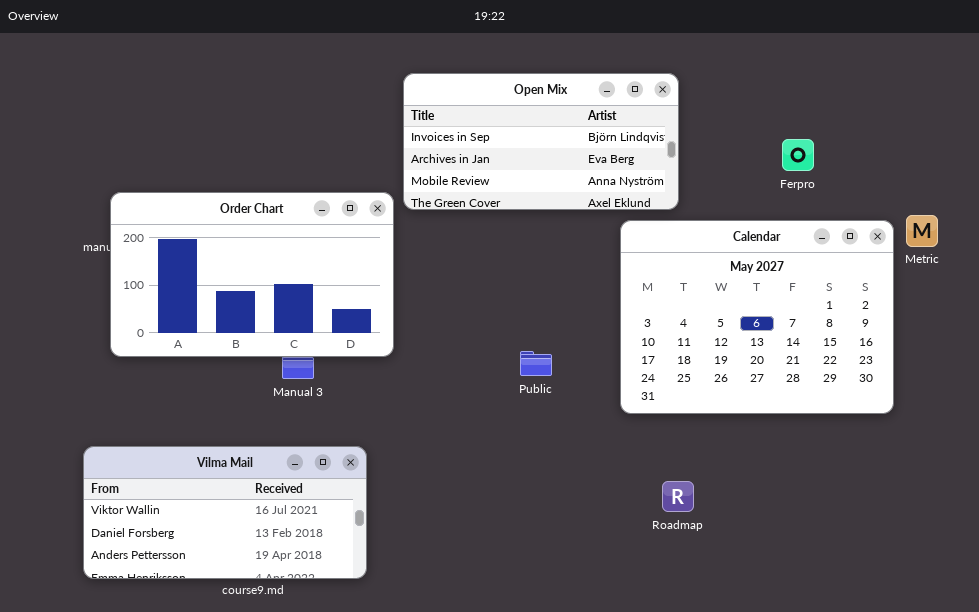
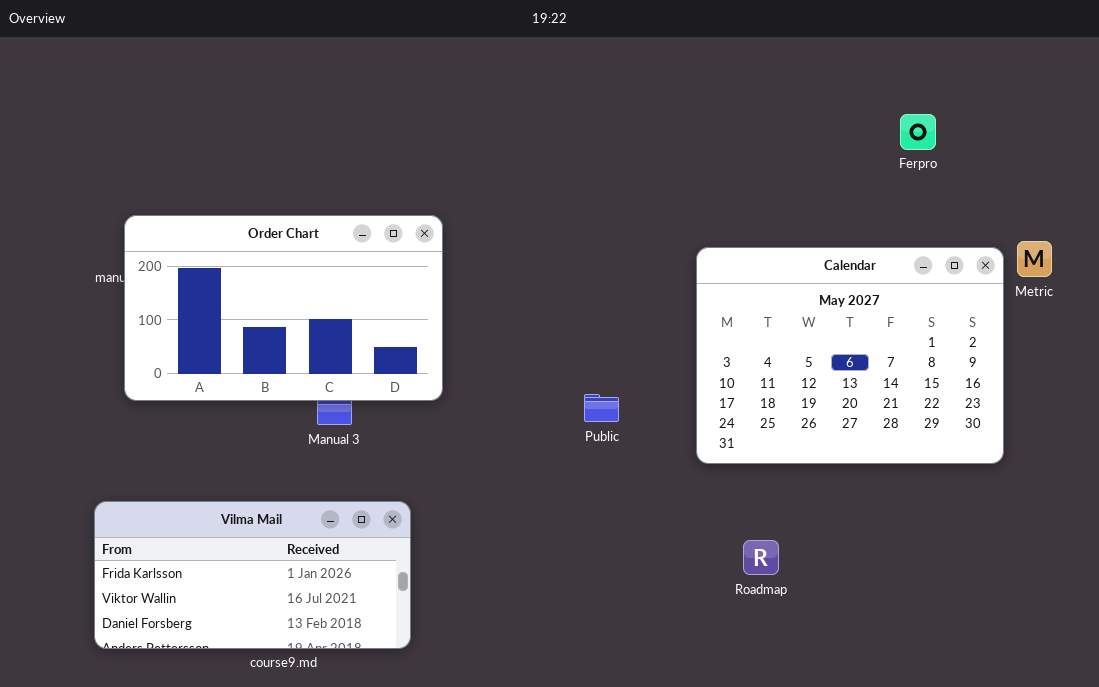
Open Mix: [403,73,679,210] -> none, closed
Ferpro: [782,139,814,171] -> [900,114,936,150], moved
Vilma Mail: [83,446,367,579] -> [94,501,411,649], scrolled up 1 row

